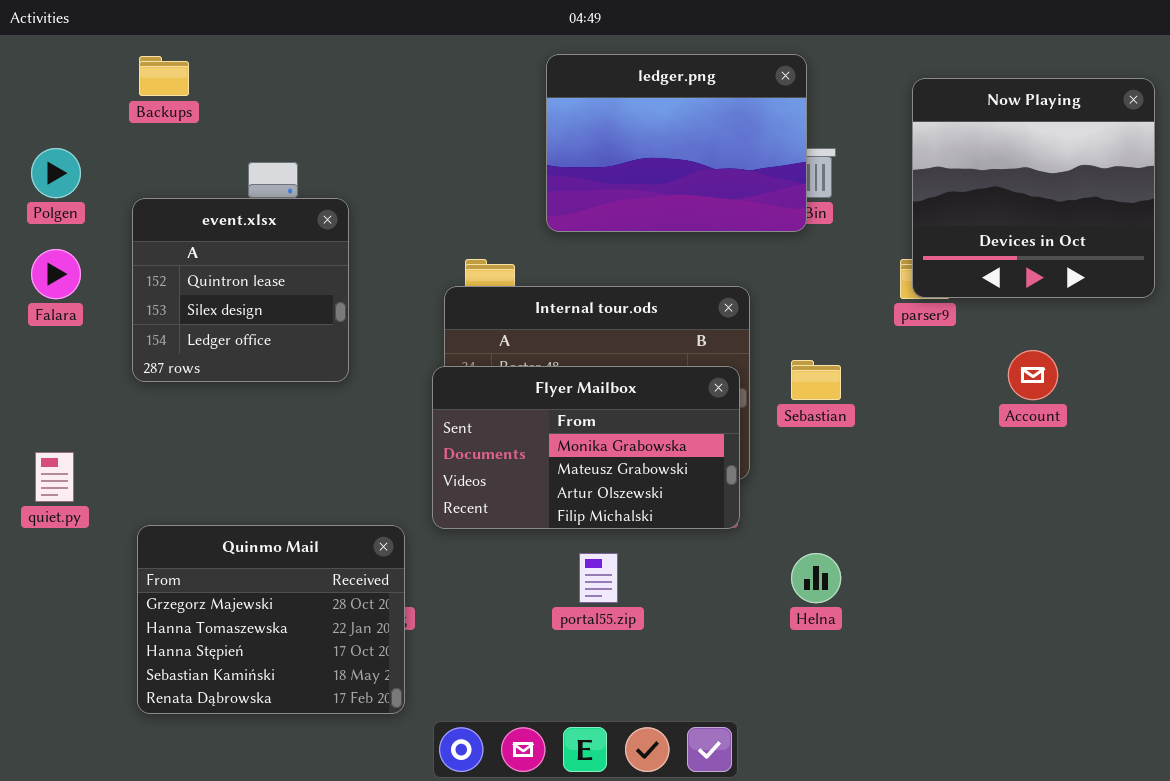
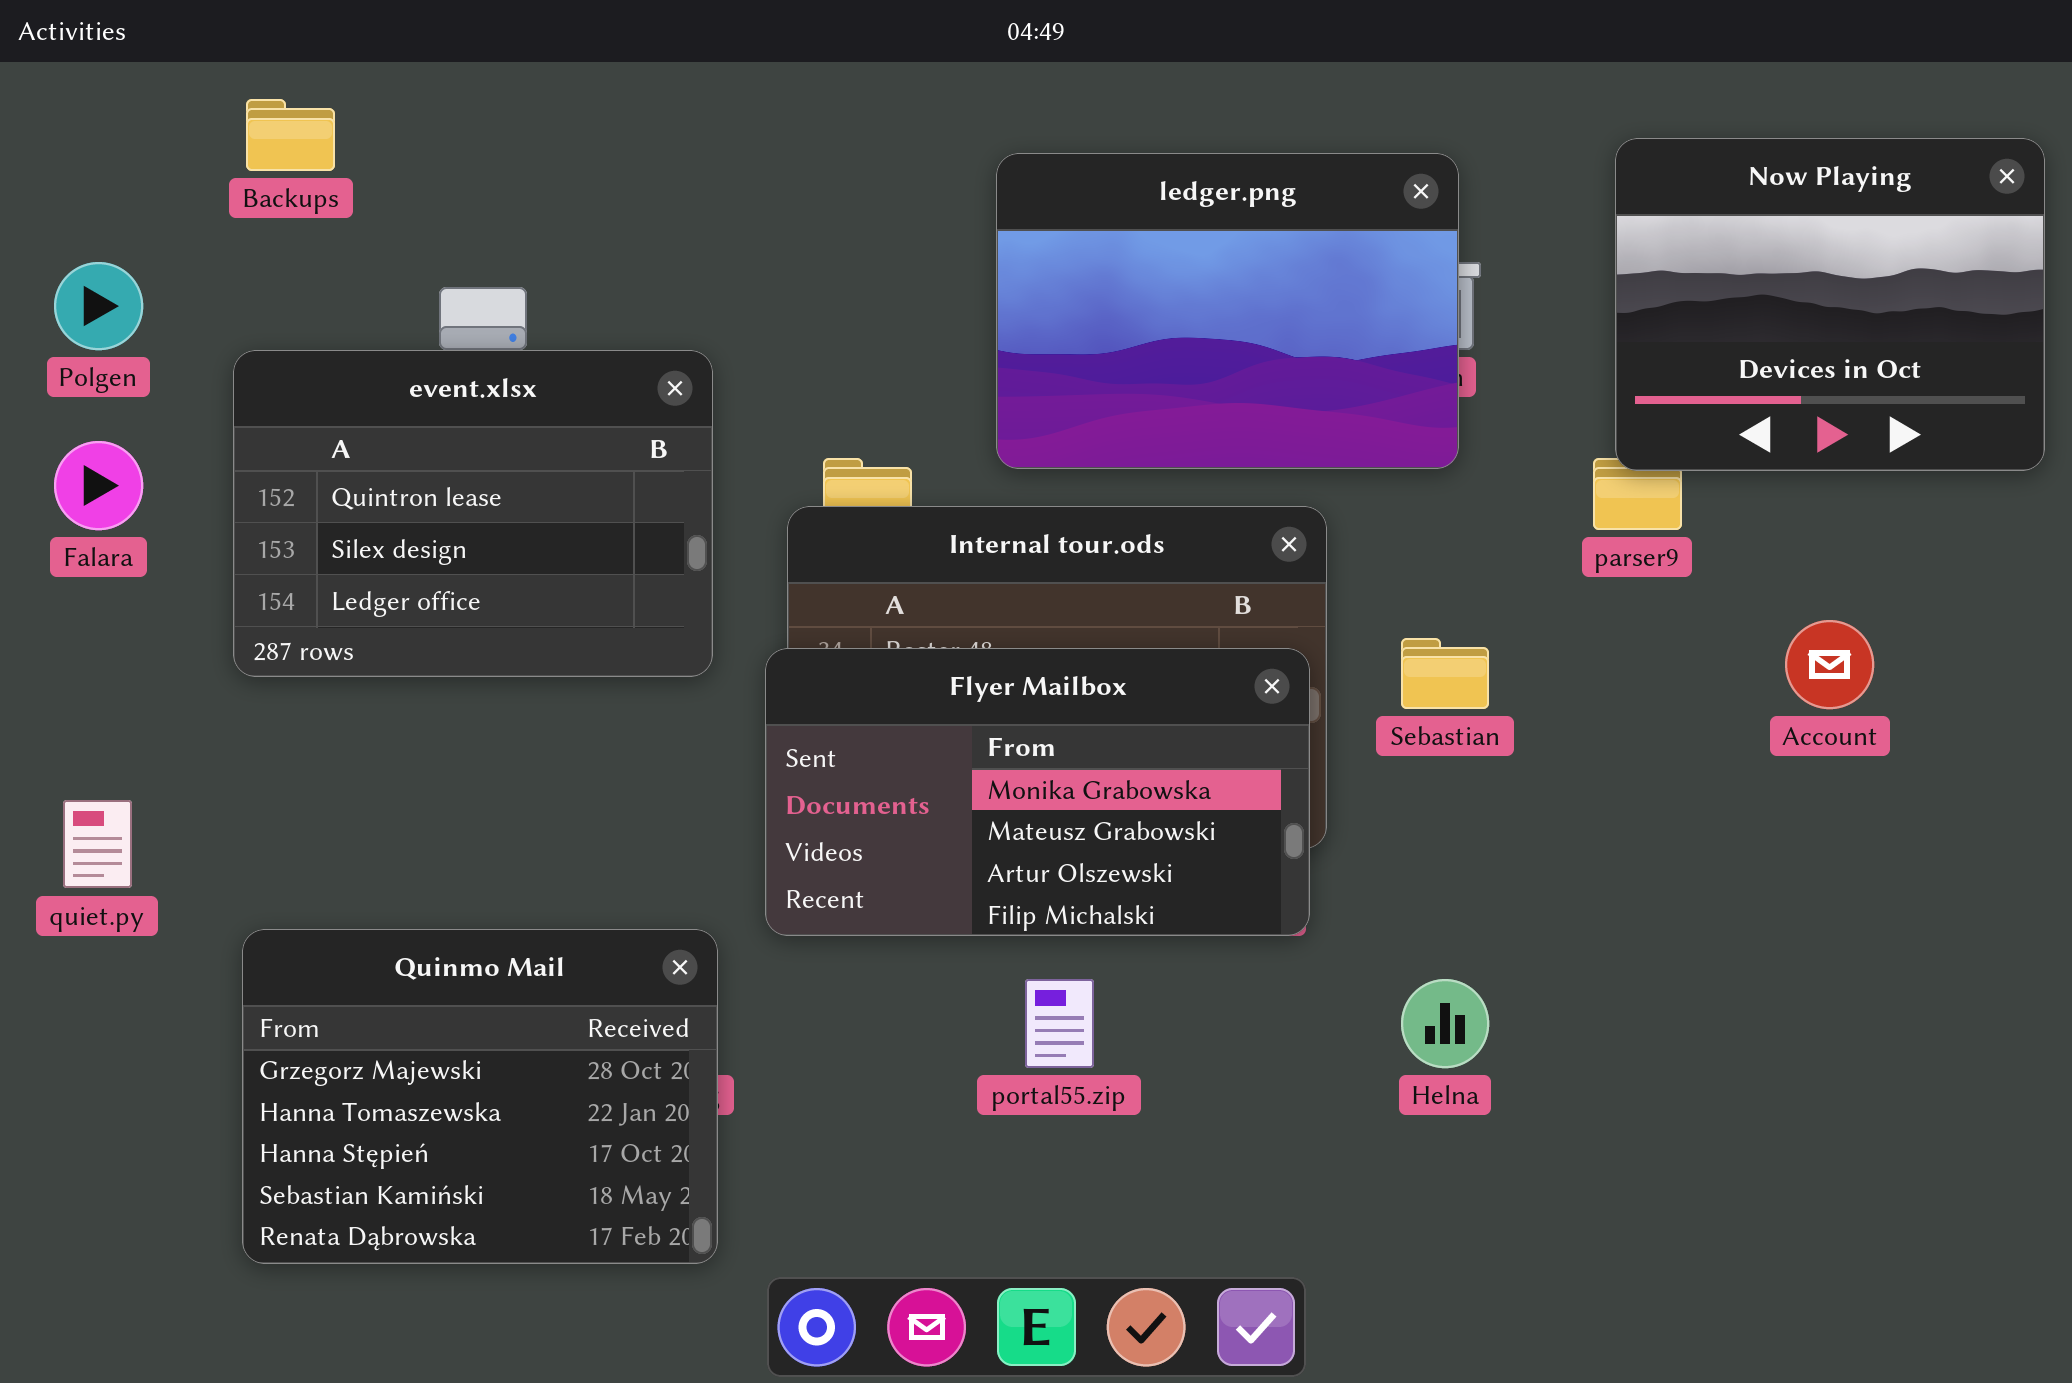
ledger.png: [546,54,807,232] -> [996,153,1459,469], moved
Now Playing: [912,78,1155,298] -> [1615,138,2045,471], resized
event.xlsx: [132,198,349,382] -> [233,350,713,677], resized

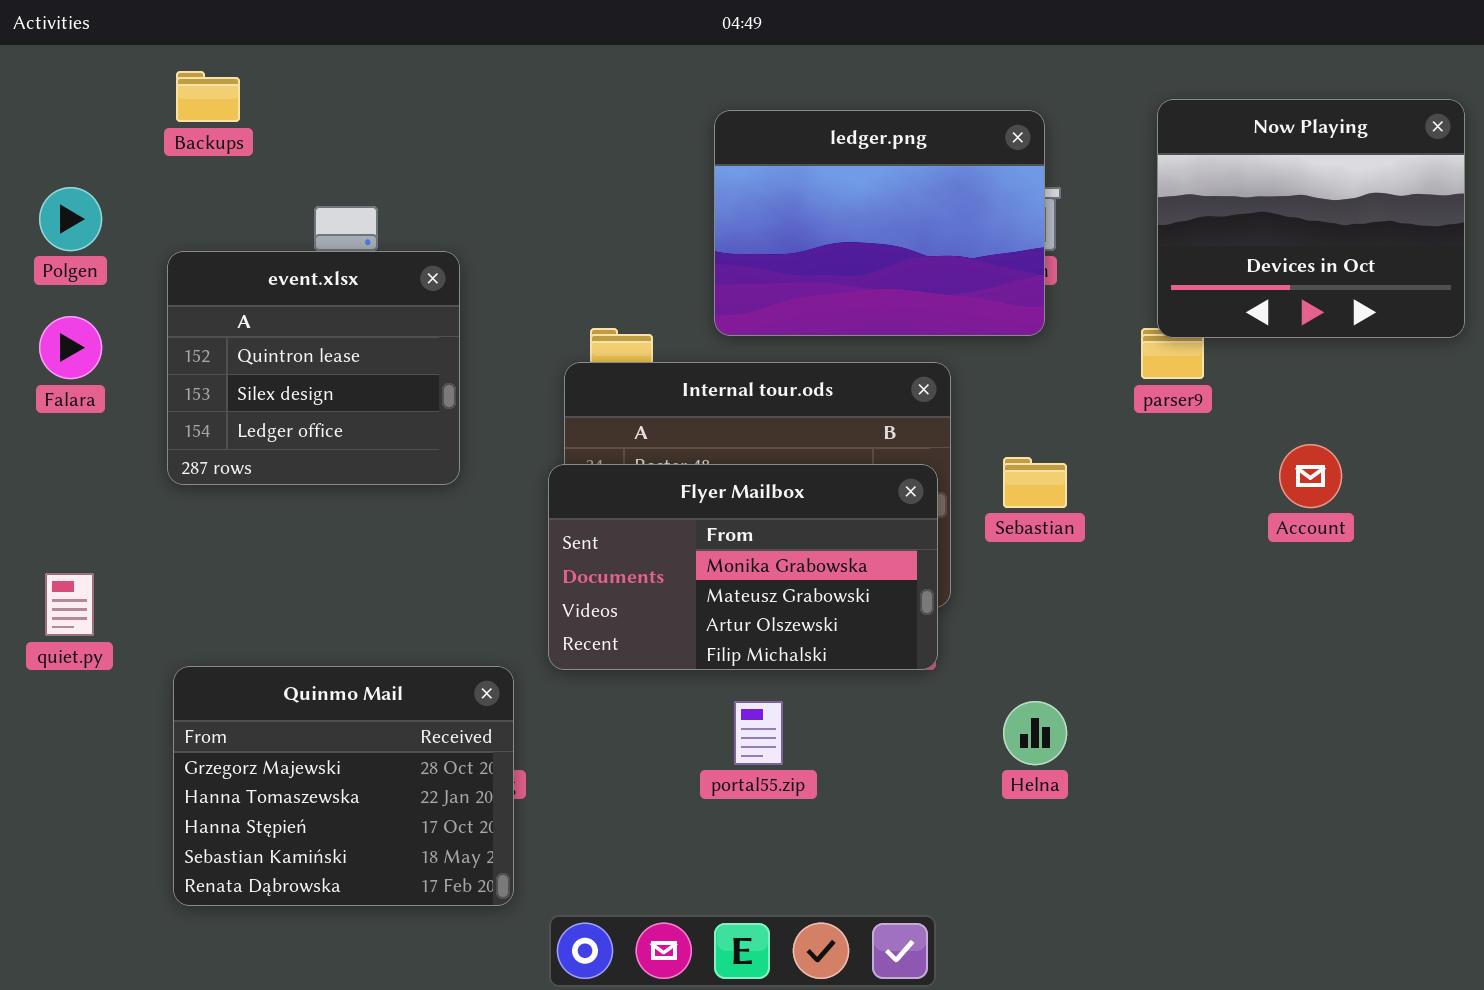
event.xlsx: [233,350,713,677] -> [167,251,460,485], resized

